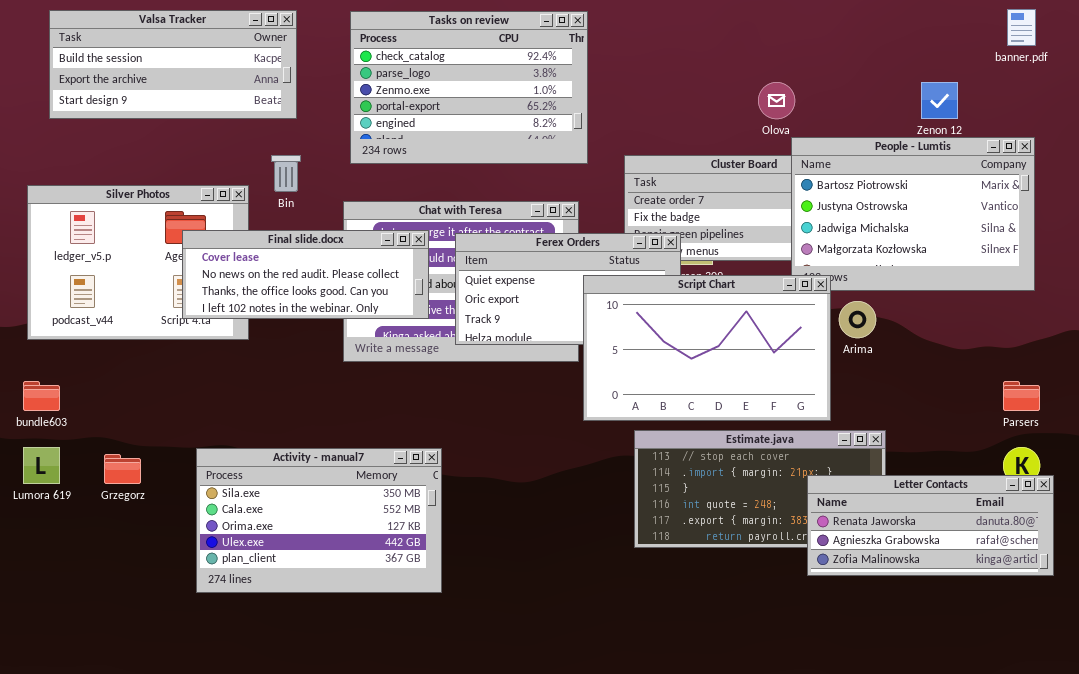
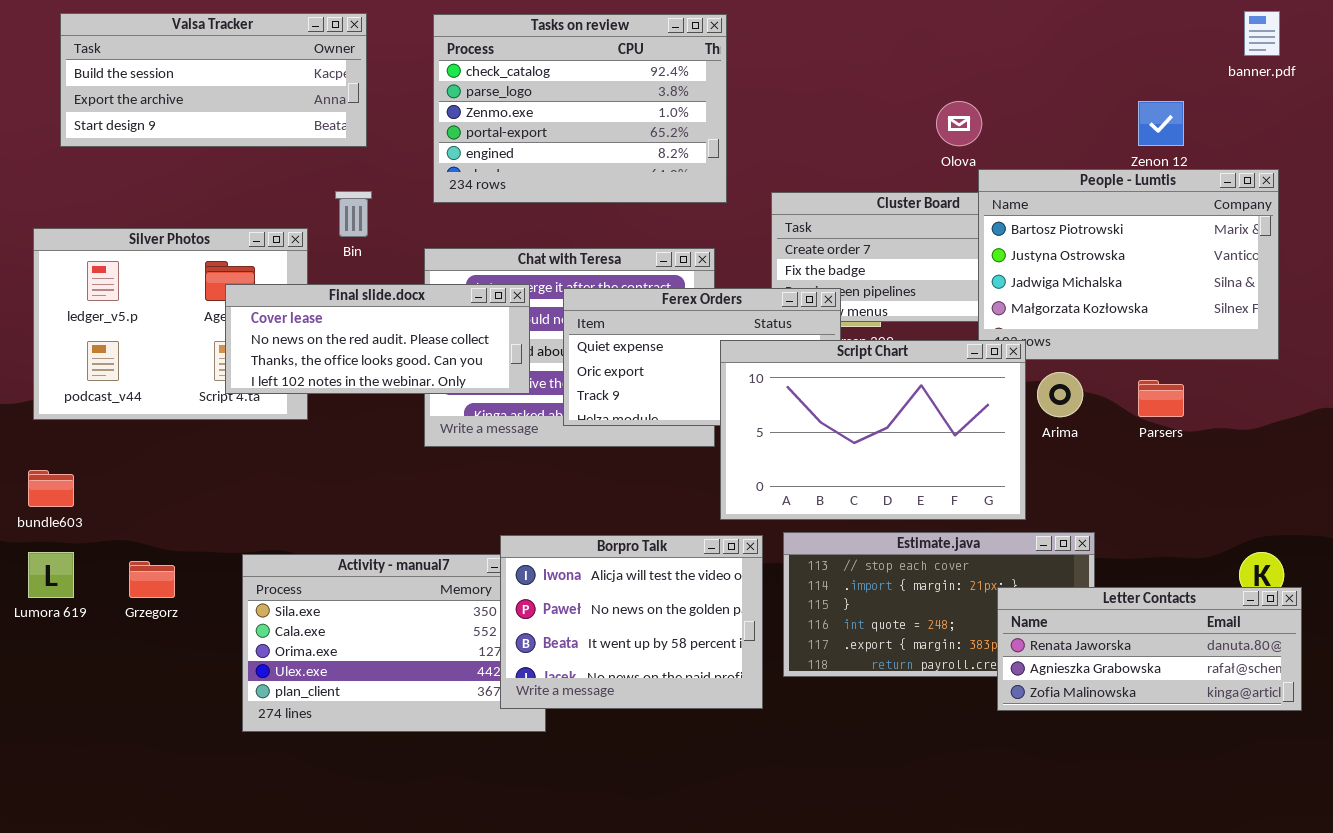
Parsers: [1003,381,1040,411] -> [1138,380,1184,417], moved
Borpro Talk: none -> [500,535,763,709], opened

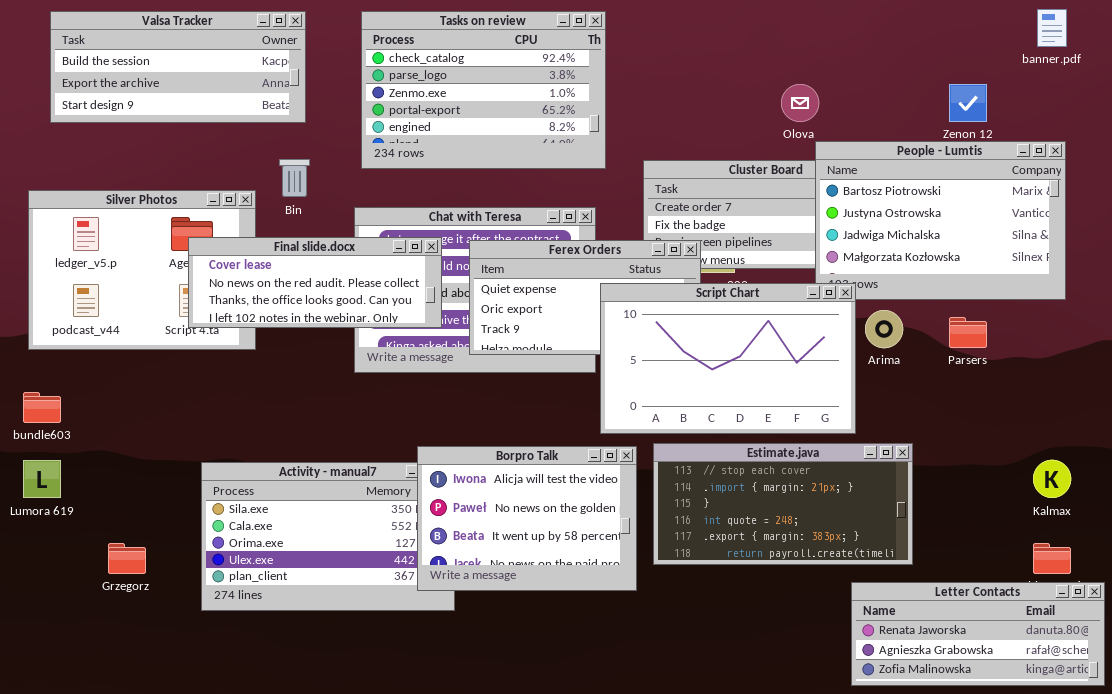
Grzegorz: [129,561,175,598] -> [108,543,146,574], moved
Letter Contacts: [997,587,1302,711] -> [851,582,1105,686], moved

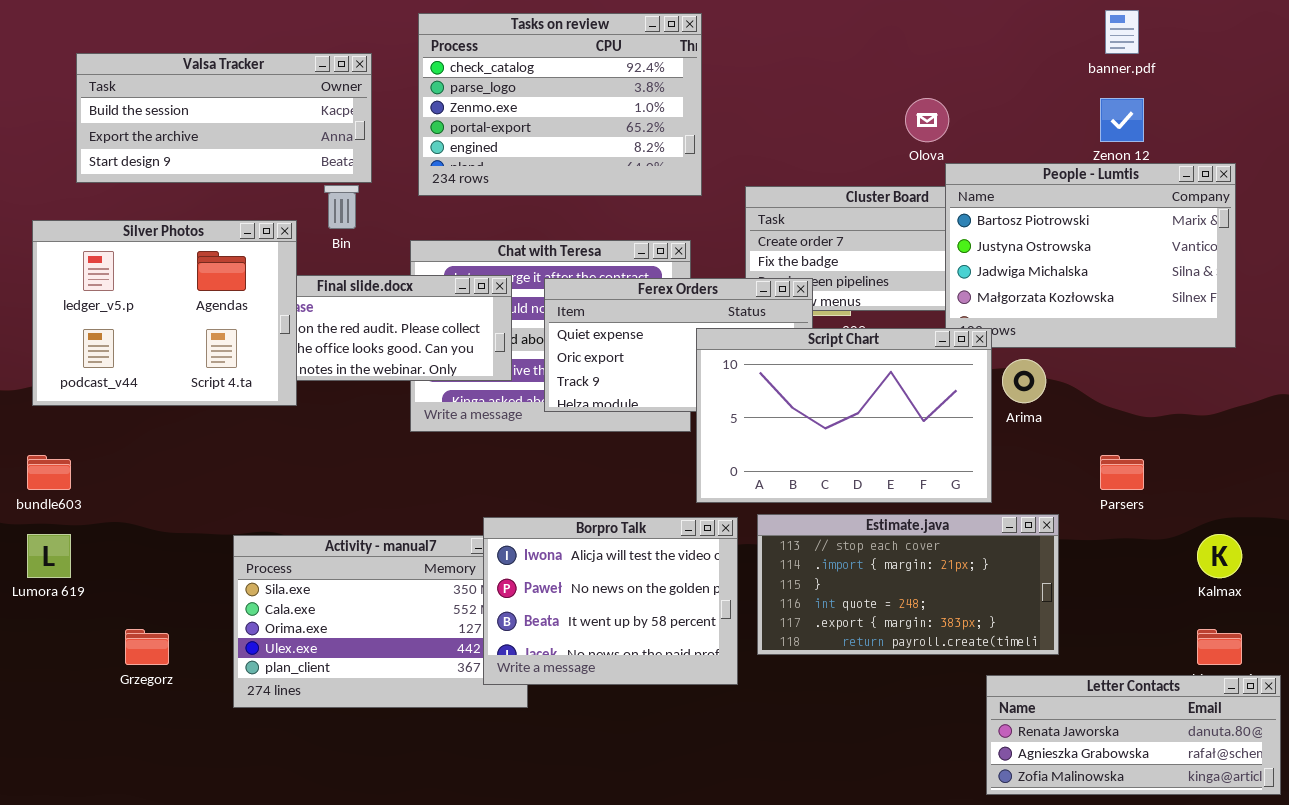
banner.pdf: [1037,9,1067,47] -> [1105,10,1139,54], moved
Valsa Tracker: [50,11,306,123] -> [76,53,372,183], moved
Silver Photos: [28,190,256,350] -> [32,220,297,406], raised
Parsers: [949,317,987,348] -> [1100,455,1144,490], moved

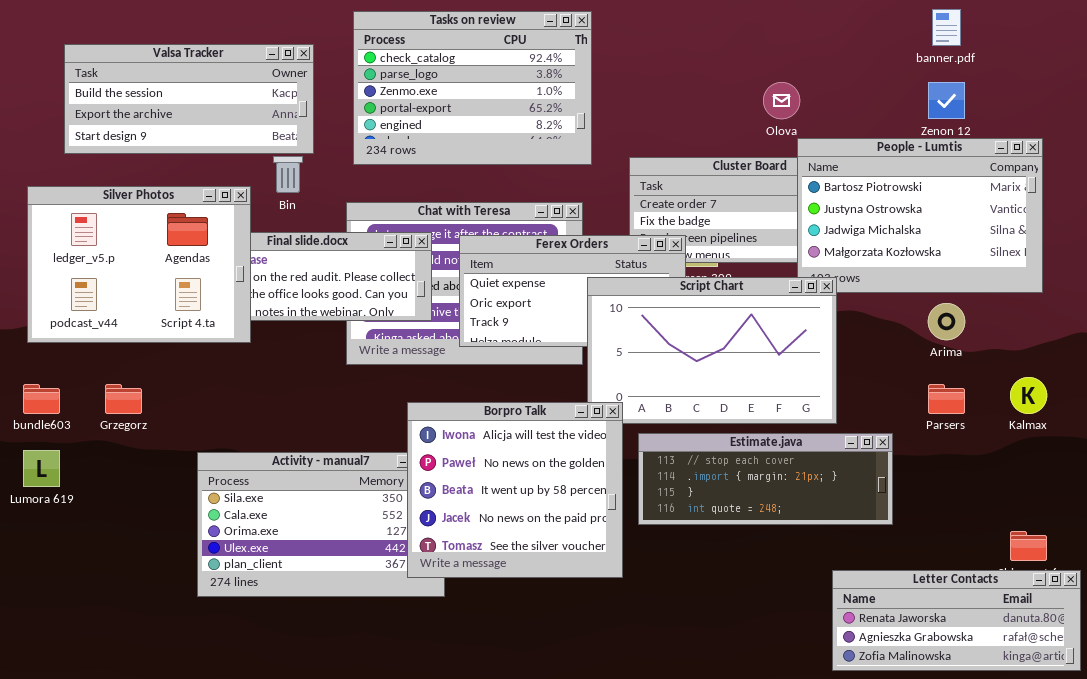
Arima: [1002,359,1046,403] -> [928,303,965,340], moved
Estimate.java: [757,514,1059,655] -> [638,433,893,525], resized
Borpro Talk: [483,517,738,685] -> [407,402,623,578], resized
Kalmax: [1197,534,1242,578] -> [1010,377,1047,414], moved
Grzegorz: [125,629,169,665] -> [105,384,142,414], moved

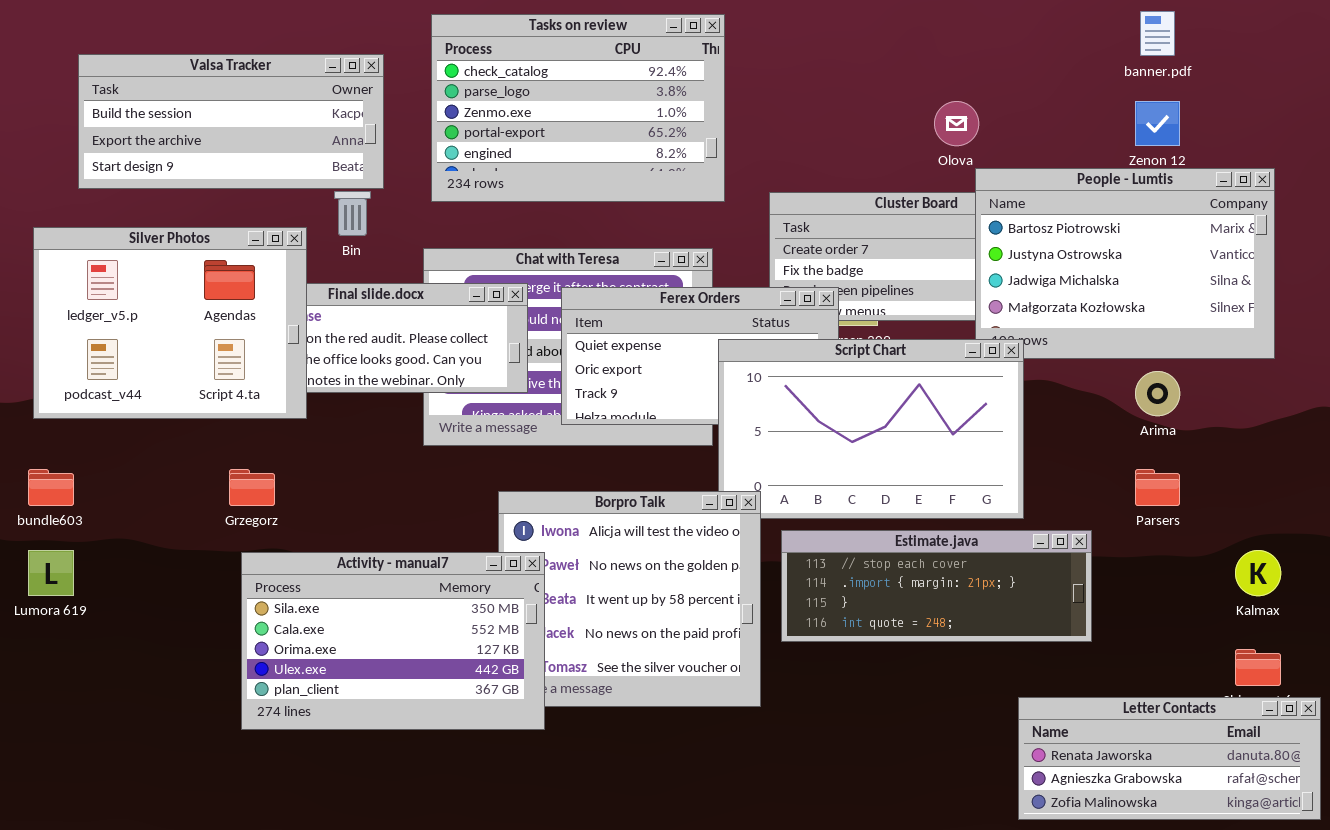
Kalmax: [1010,377,1047,414] -> [1235,550,1281,596], moved
Grzegorz: [105,384,142,414] -> [229,469,275,506], moved
Activity - manual7: [197,452,445,597] -> [241,552,545,730], raised

